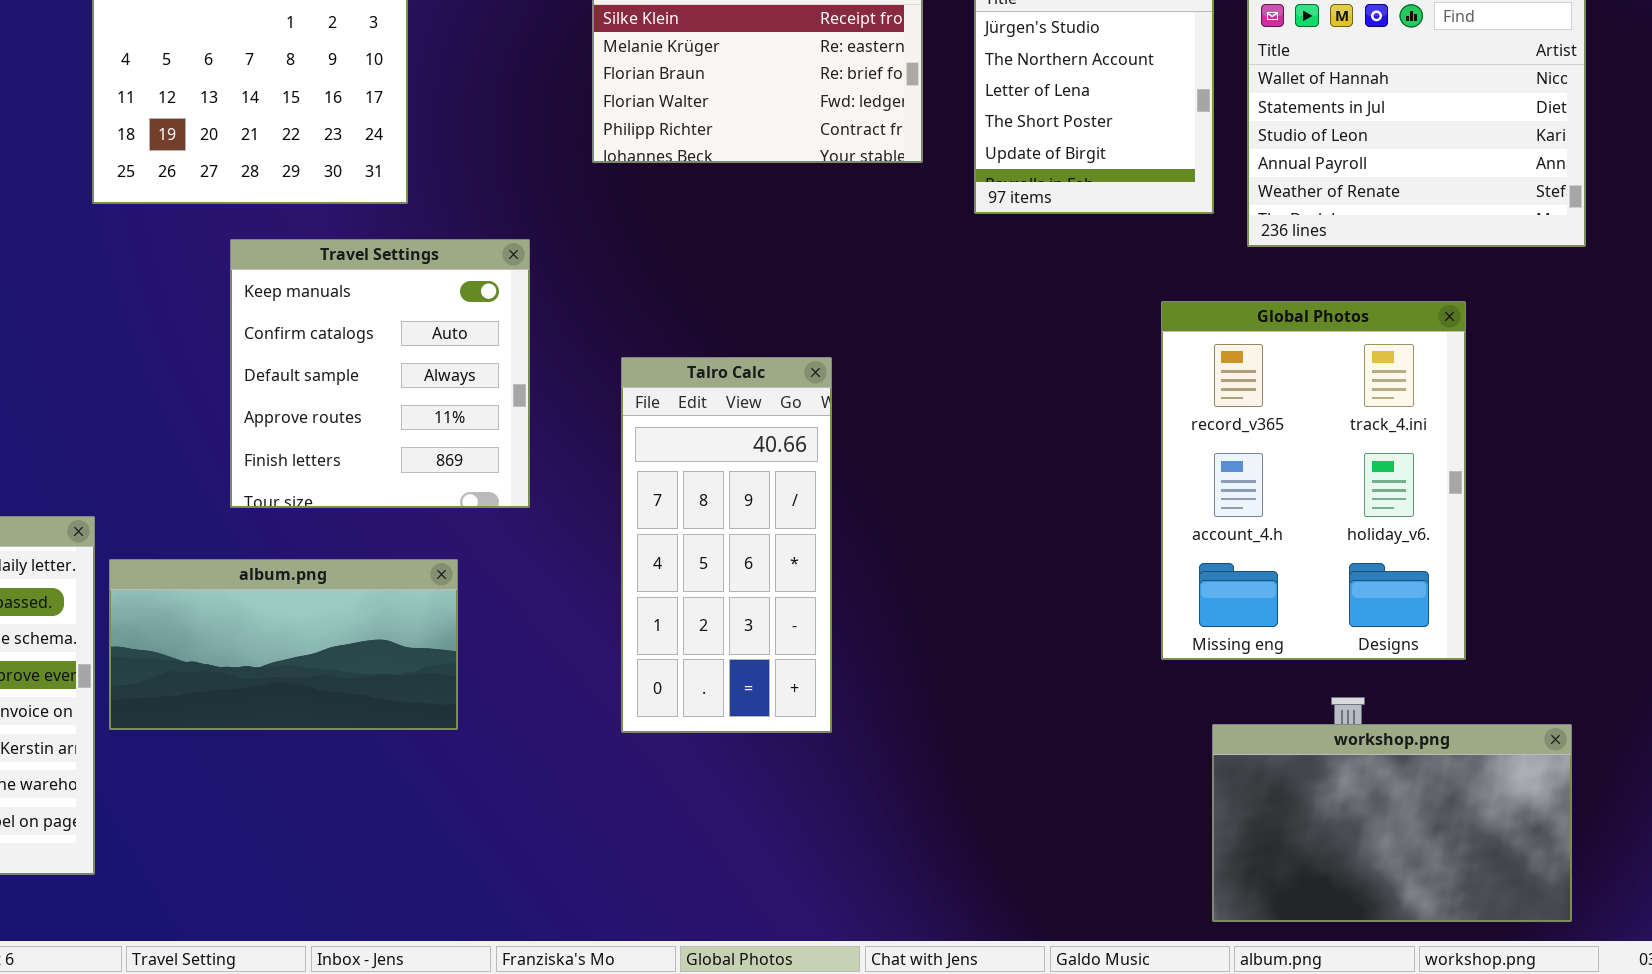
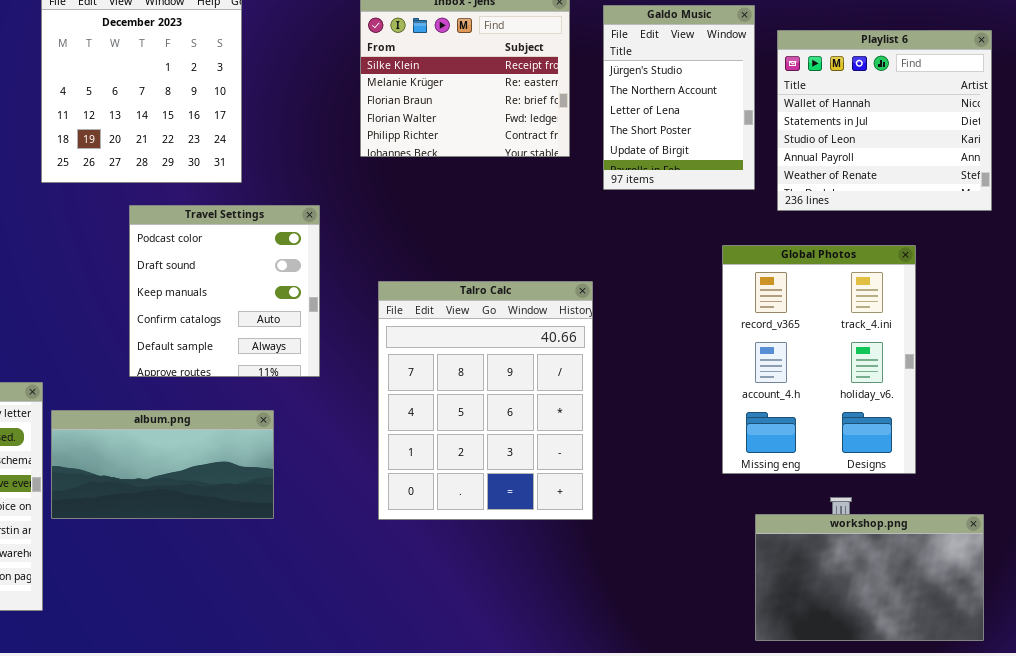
Travel Settings: [230,239,530,508] -> [129,205,320,377], scrolled up 2 rows
Talro Calc: [621,357,832,733] -> [378,281,593,520], resized

